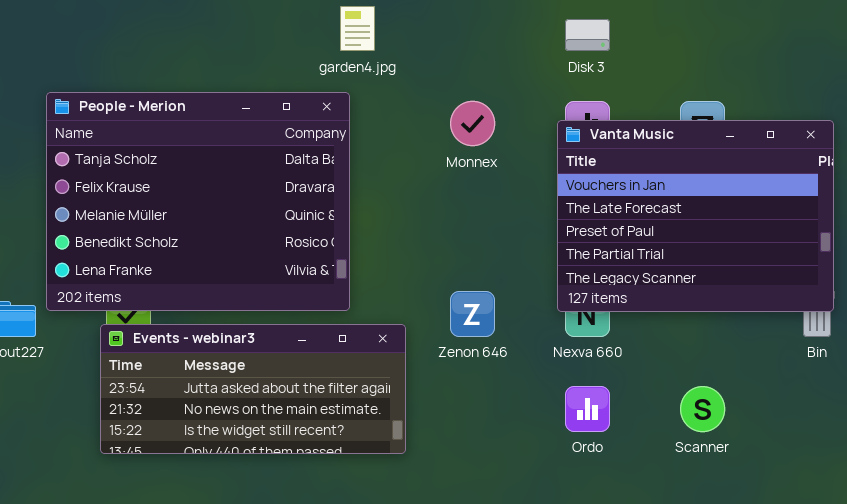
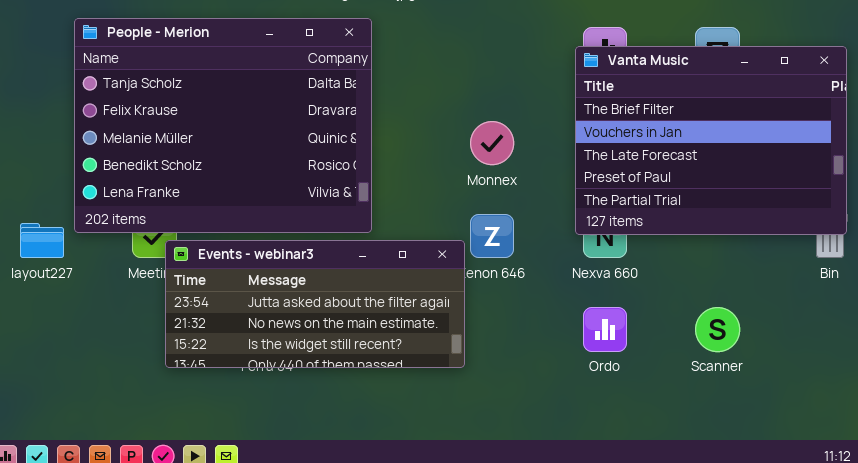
Monnex: [450,101,495,146] -> [470,121,514,165], moved
Vanta Music: [557,120,834,312] -> [575,46,847,235], scrolled up 1 row
Events - webinar3: [100,324,406,454] -> [165,240,465,368], moved

